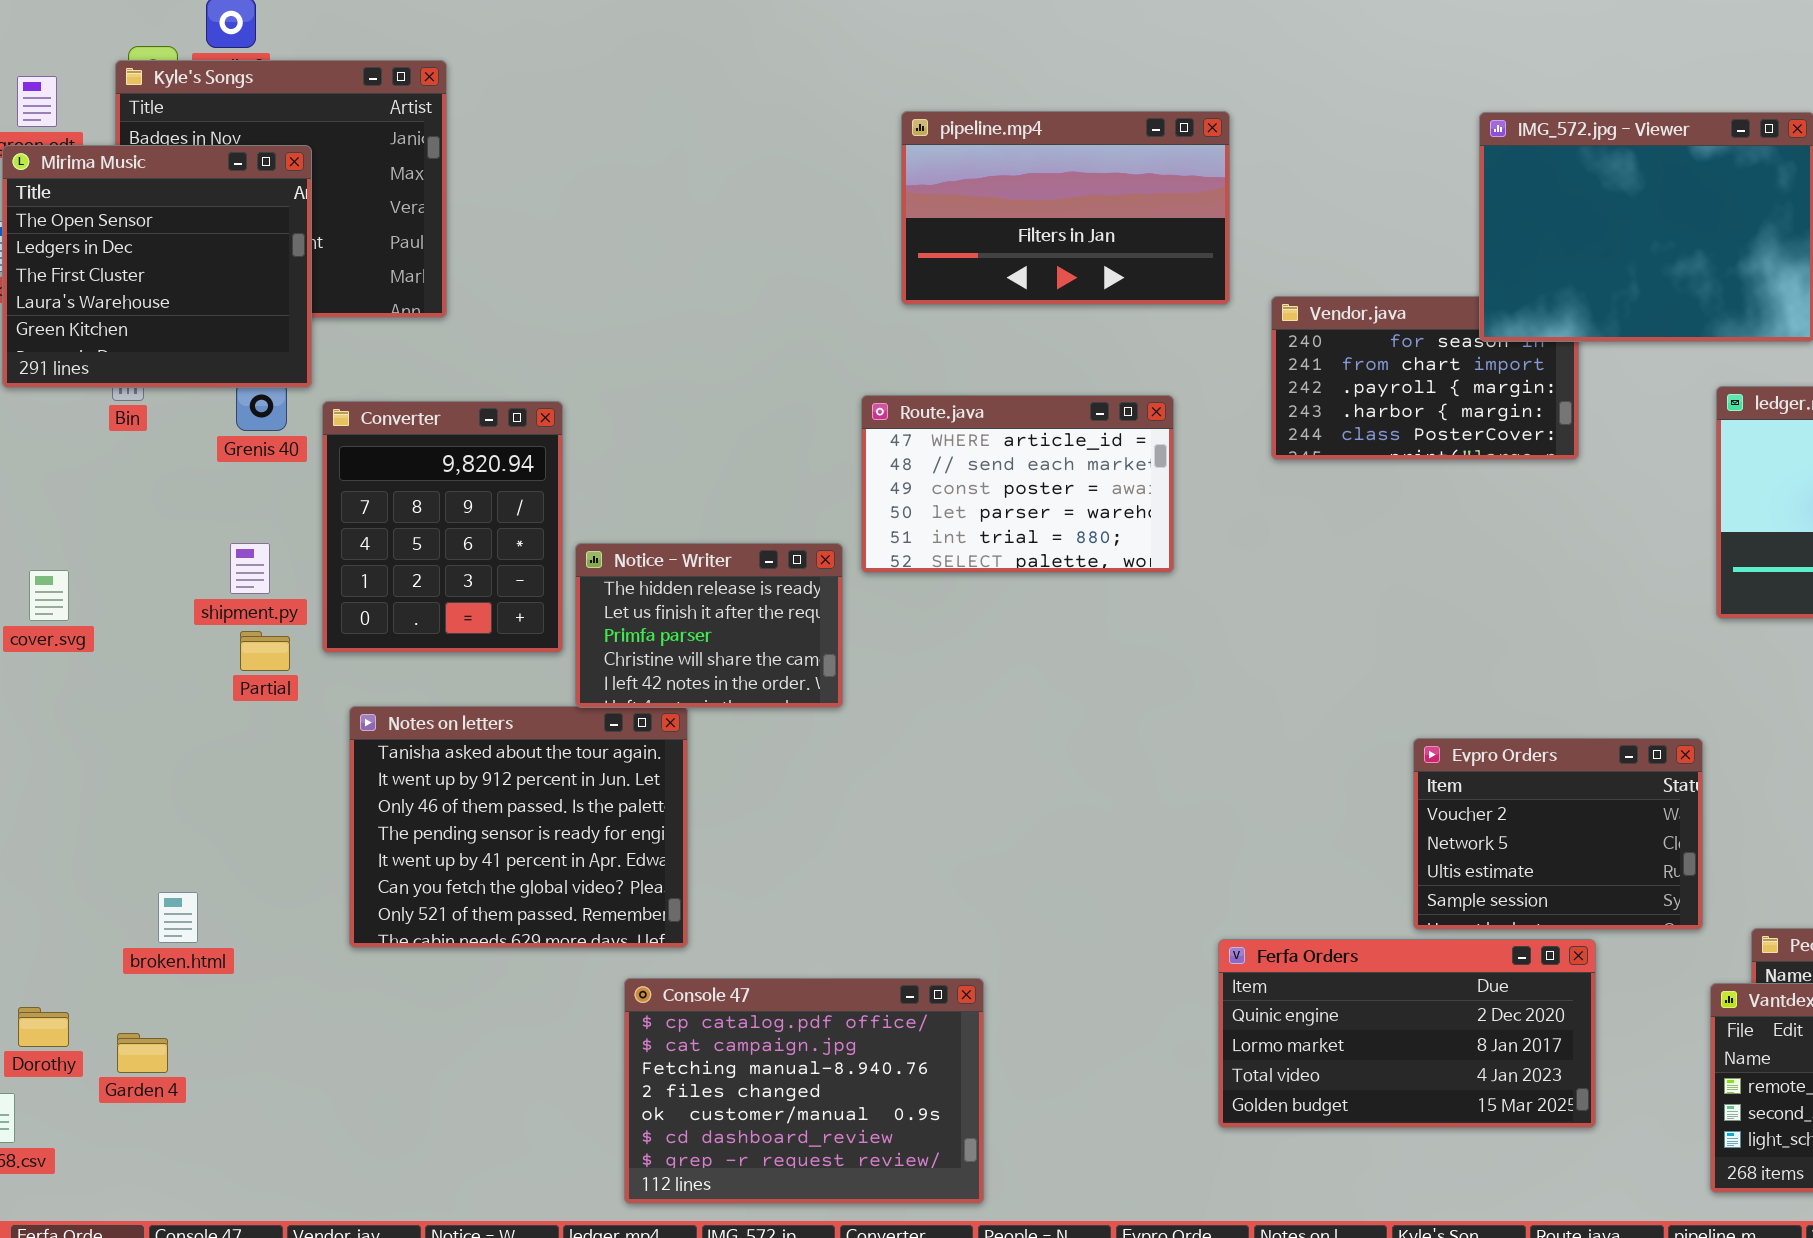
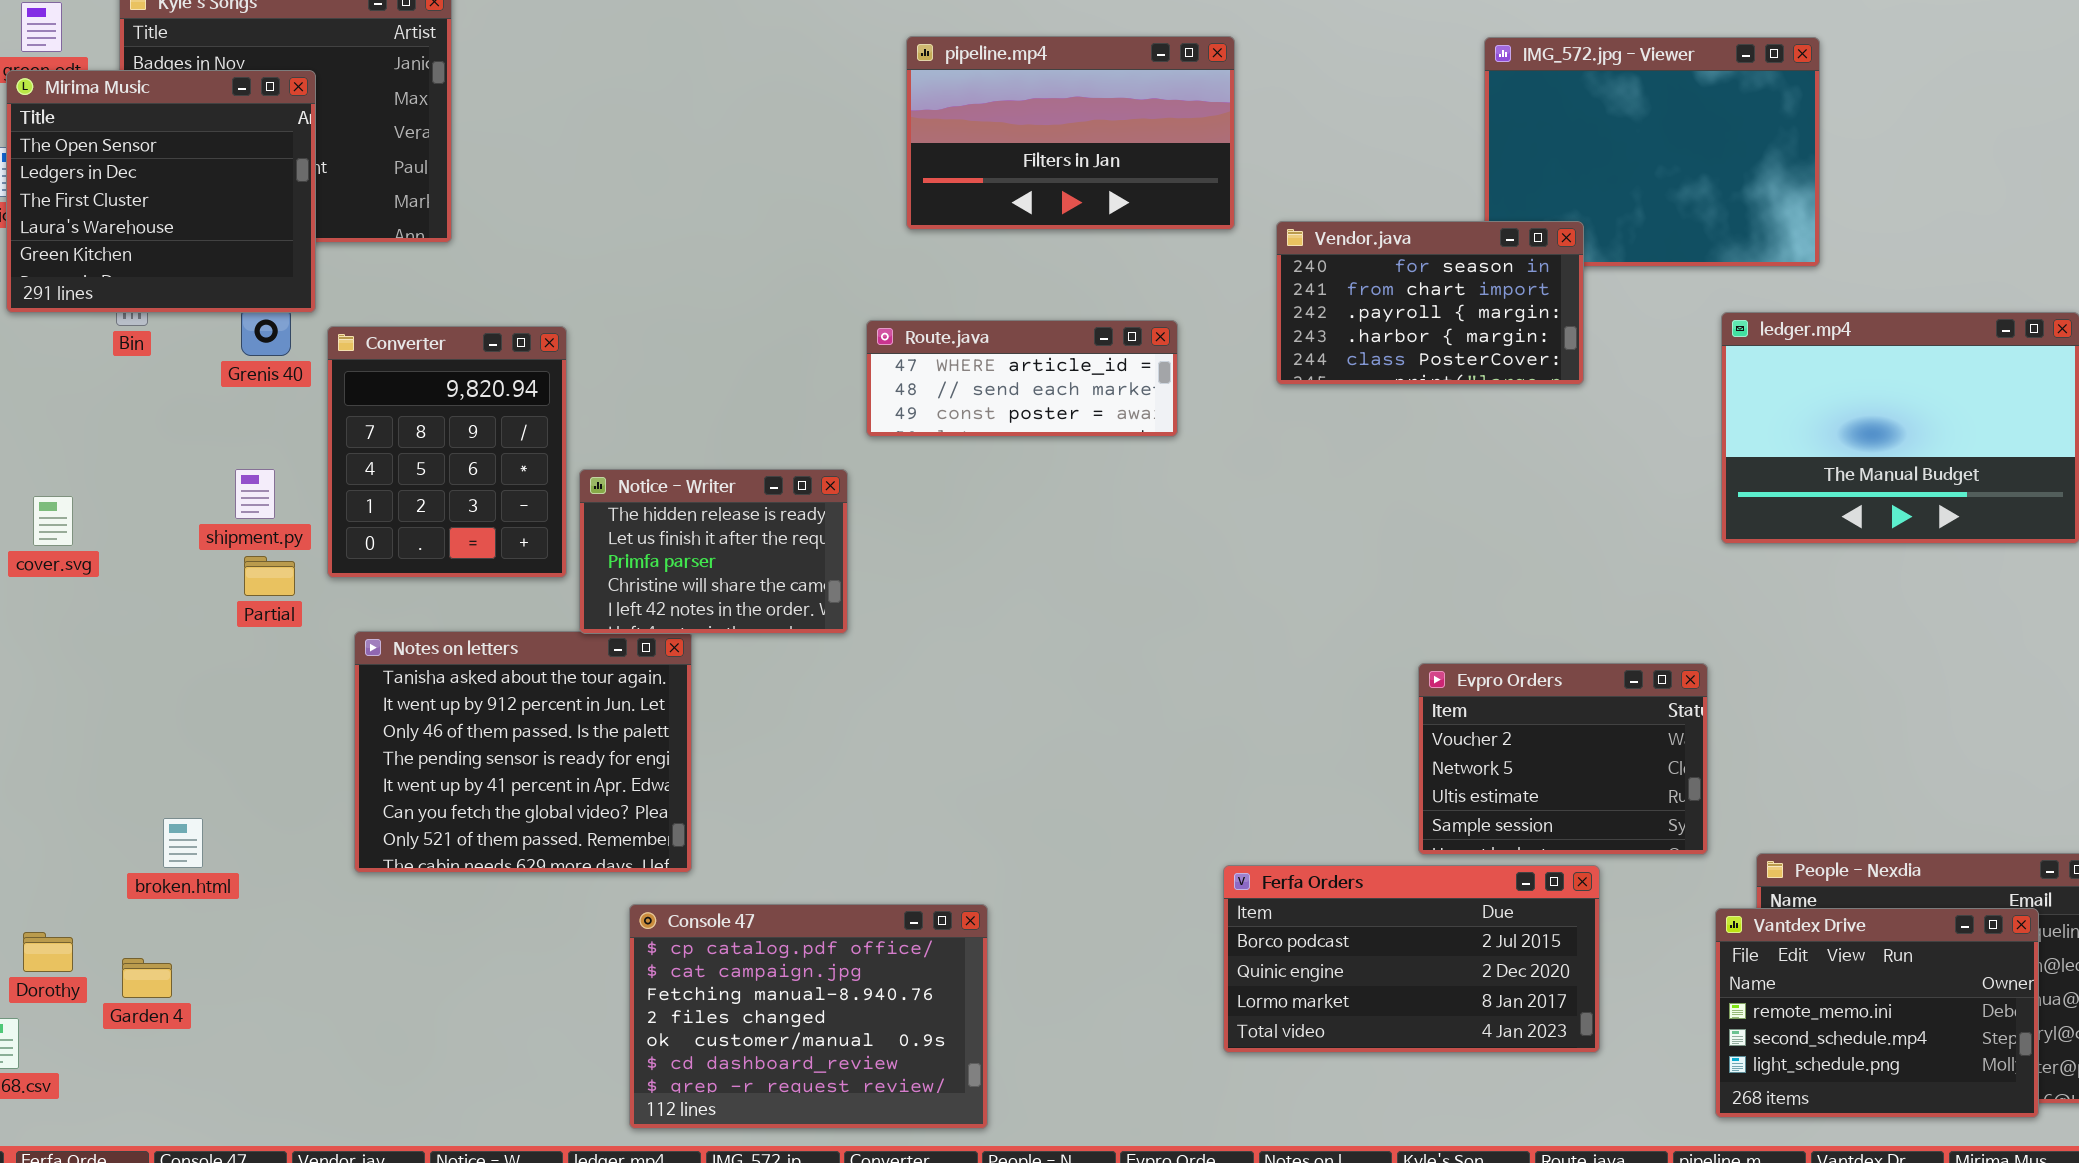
Vendor.java: [1271,296,1579,460] -> [1276,221,1584,385], raised
Route.java: [861,395,1174,573] -> [866,320,1178,437], resized
Ferfa Orders: [1218,939,1596,1128] -> [1223,865,1600,1053], scrolled up 1 row

